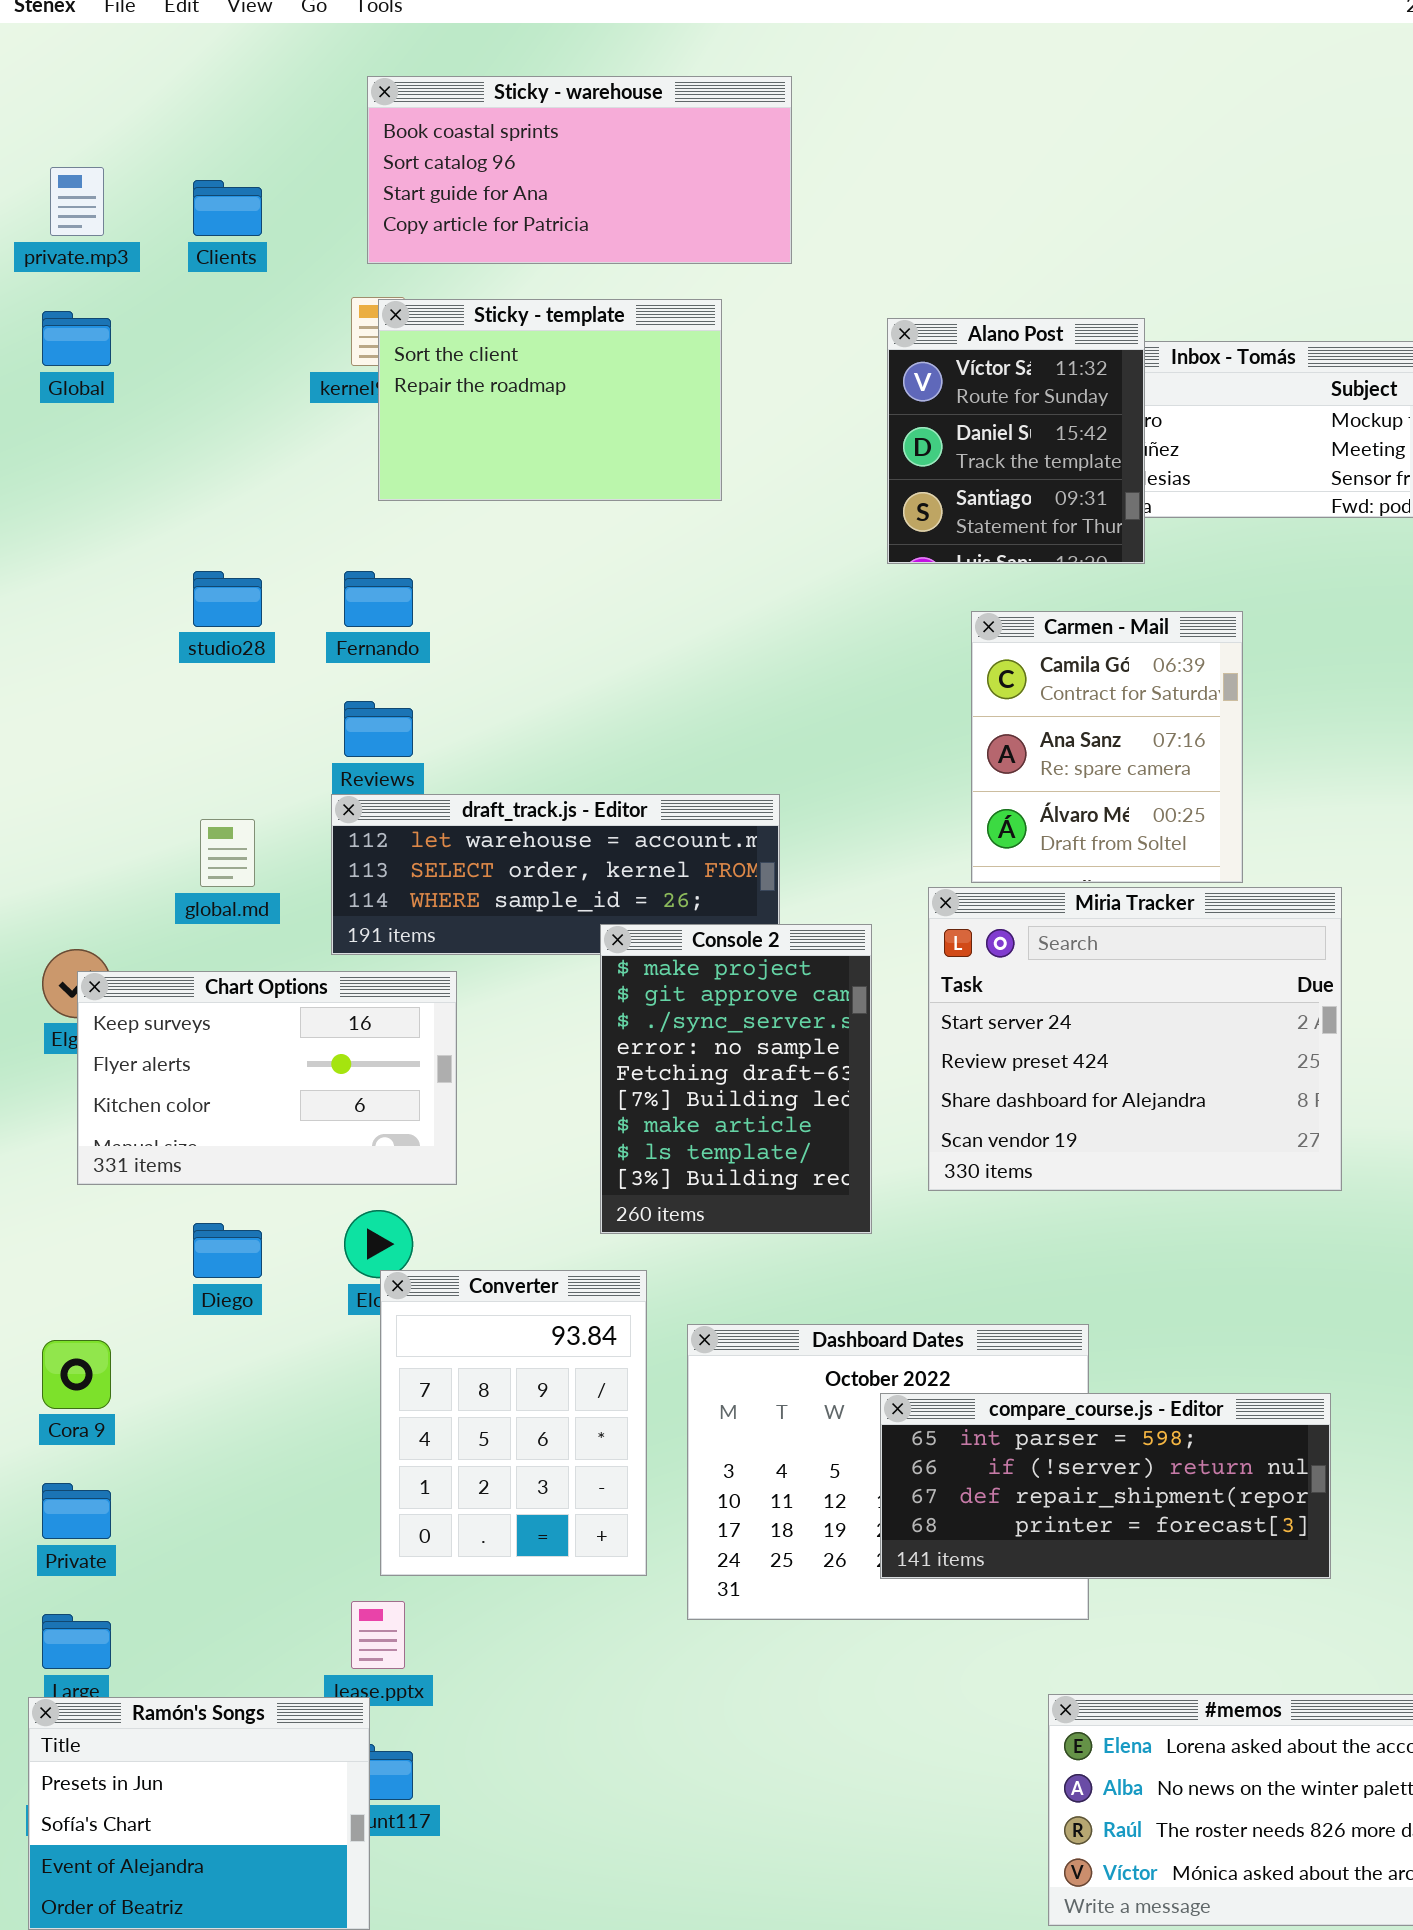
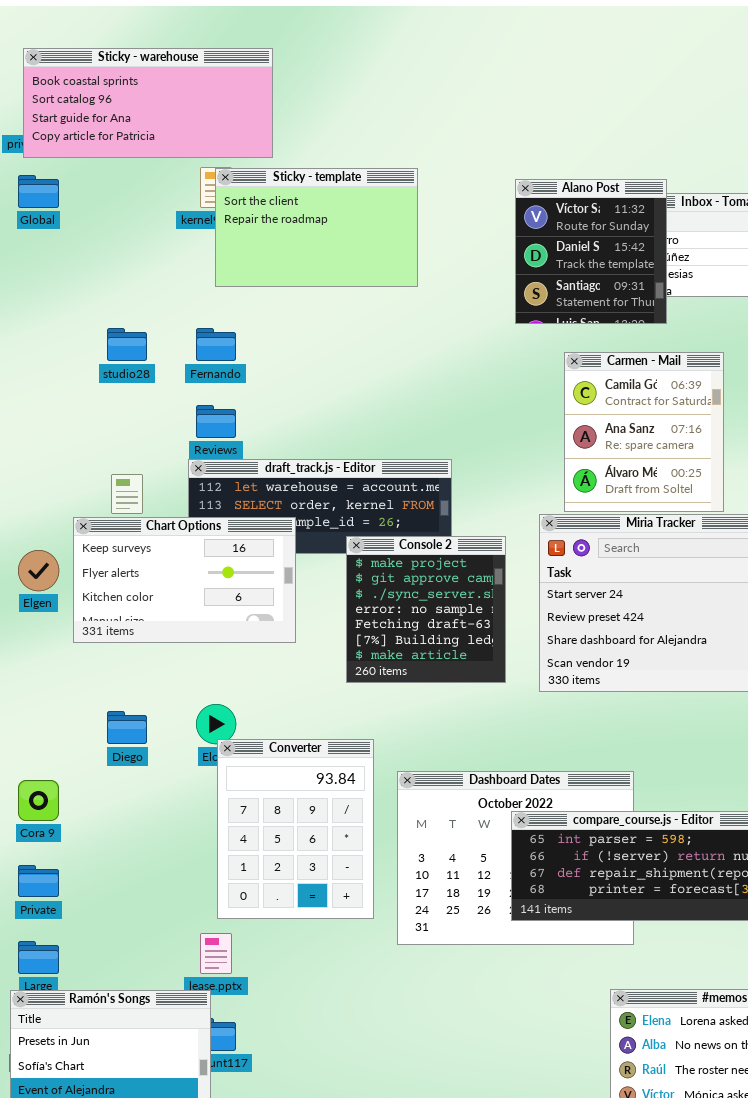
Sticky - warehouse: [367,76,792,264] -> [23,48,273,158], moved
Console 2: [600,924,872,1234] -> [346,536,506,683], resized
Chart Options: [77,971,457,1185] -> [73,517,296,643], moved

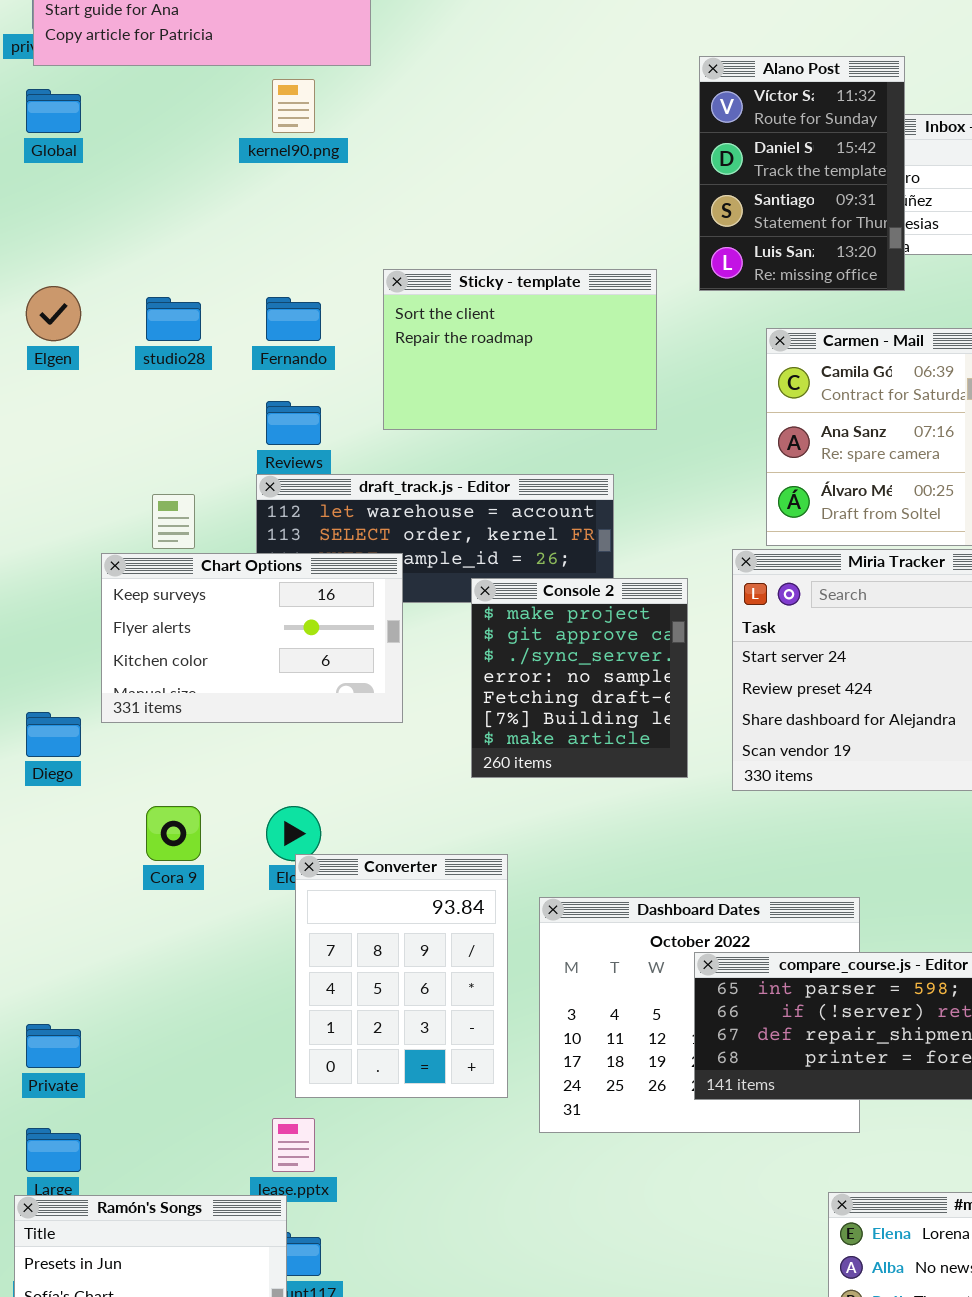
Sticky - template: [215,168,418,287] -> [383,269,657,430], moved
Alano Post: [515,179,667,324] -> [699,56,905,291], resized
Elgen: [18,550,59,591] -> [26,286,81,341], moved
Diego: [107,711,147,744] -> [26,712,81,757], moved
Cora 9: [18,780,59,821] -> [146,806,201,861], moved

